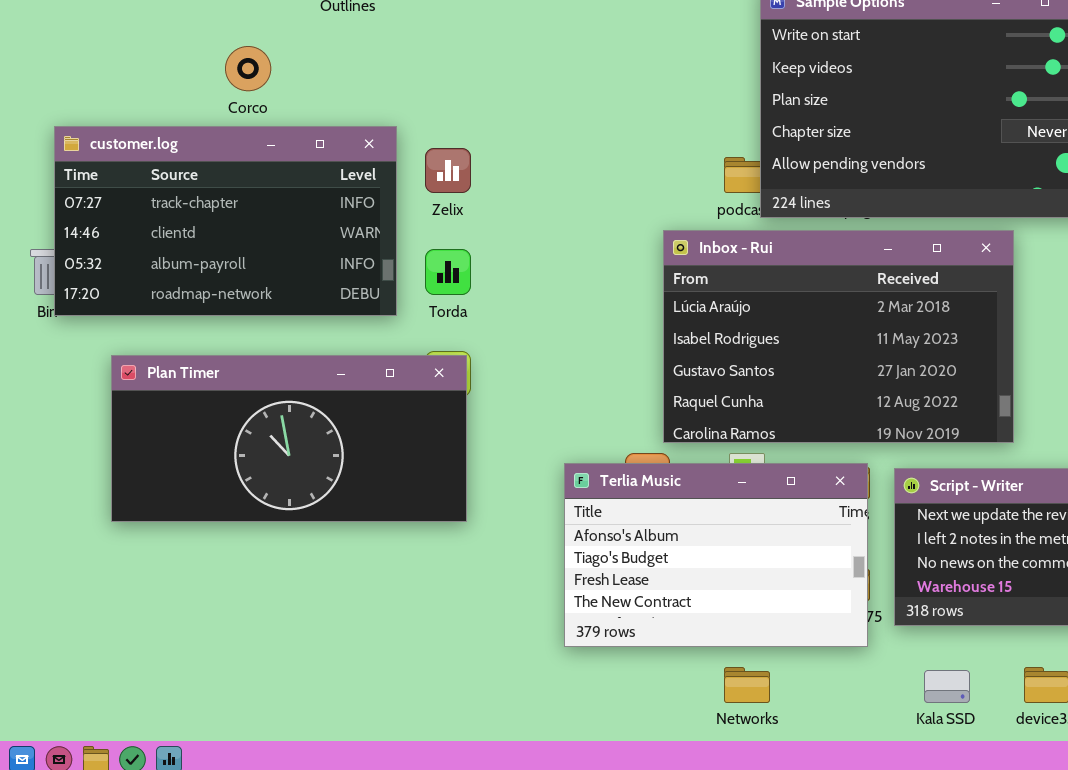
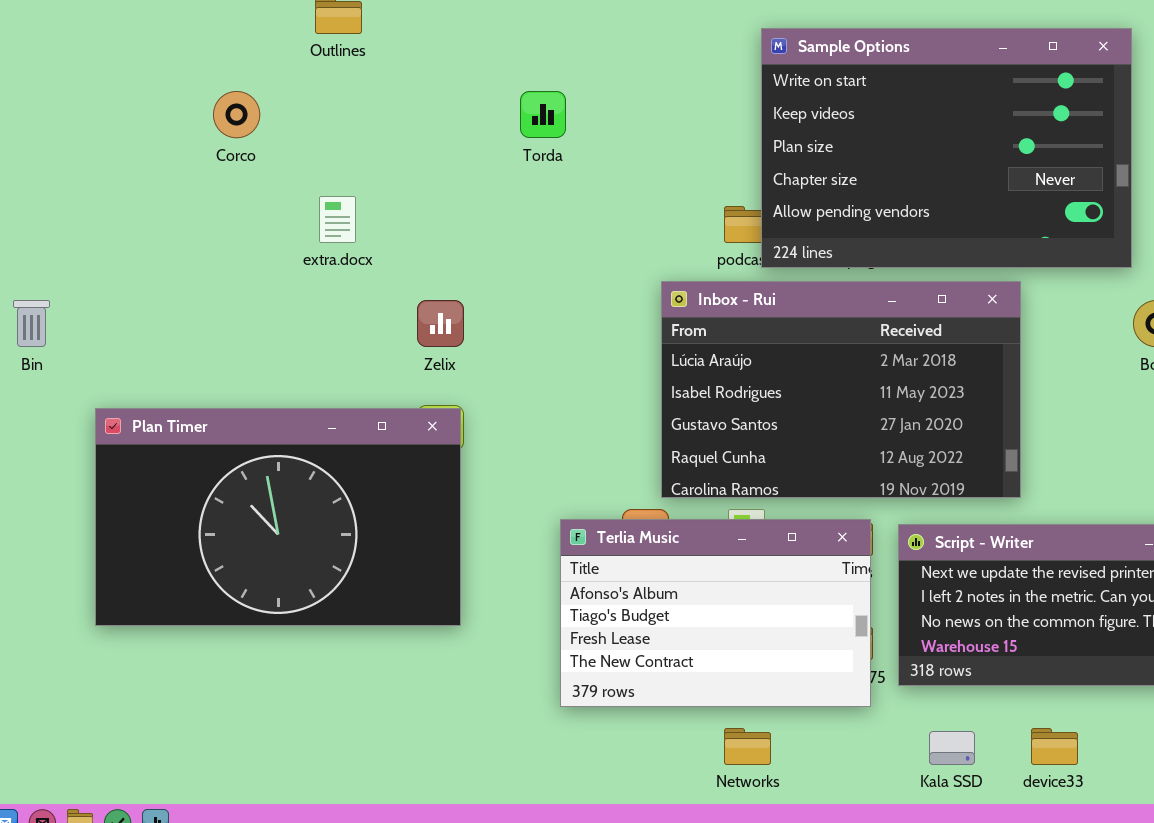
customer.log: [54,126,397,316] -> none, closed
Zelix: [425,148,471,193] -> [417,300,464,347], moved
Torda: [425,249,471,295] -> [520,91,566,138], moved
Plan Timer: [111,355,467,522] -> [95,408,461,626], resized

